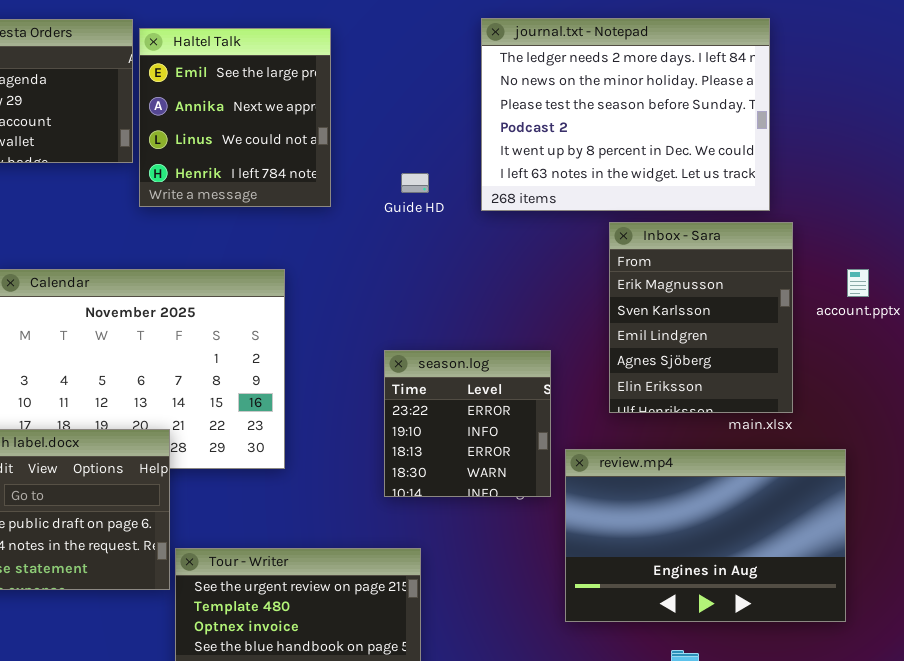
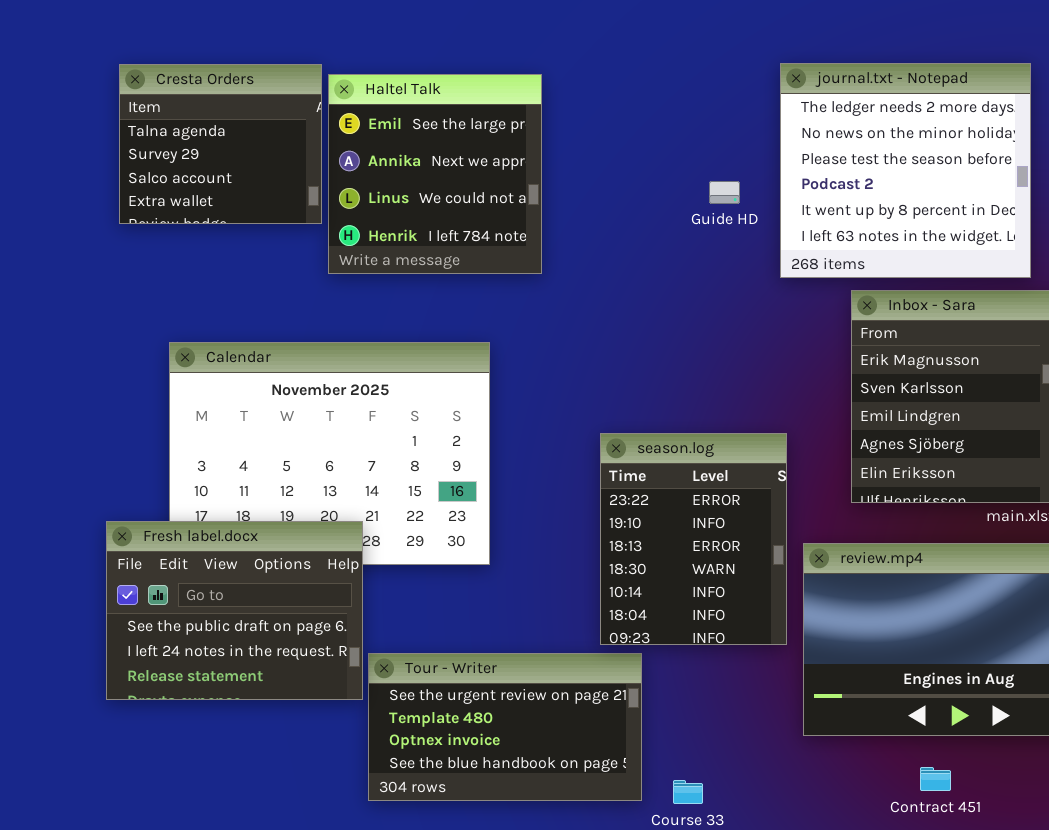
journal.txt - Notepad: [481,18,770,211] -> [780,63,1031,278], resized
Guide HD: [401,173,429,193] -> [709,181,740,204], moved
season.log: [384,350,551,497] -> [600,433,787,645], resized

